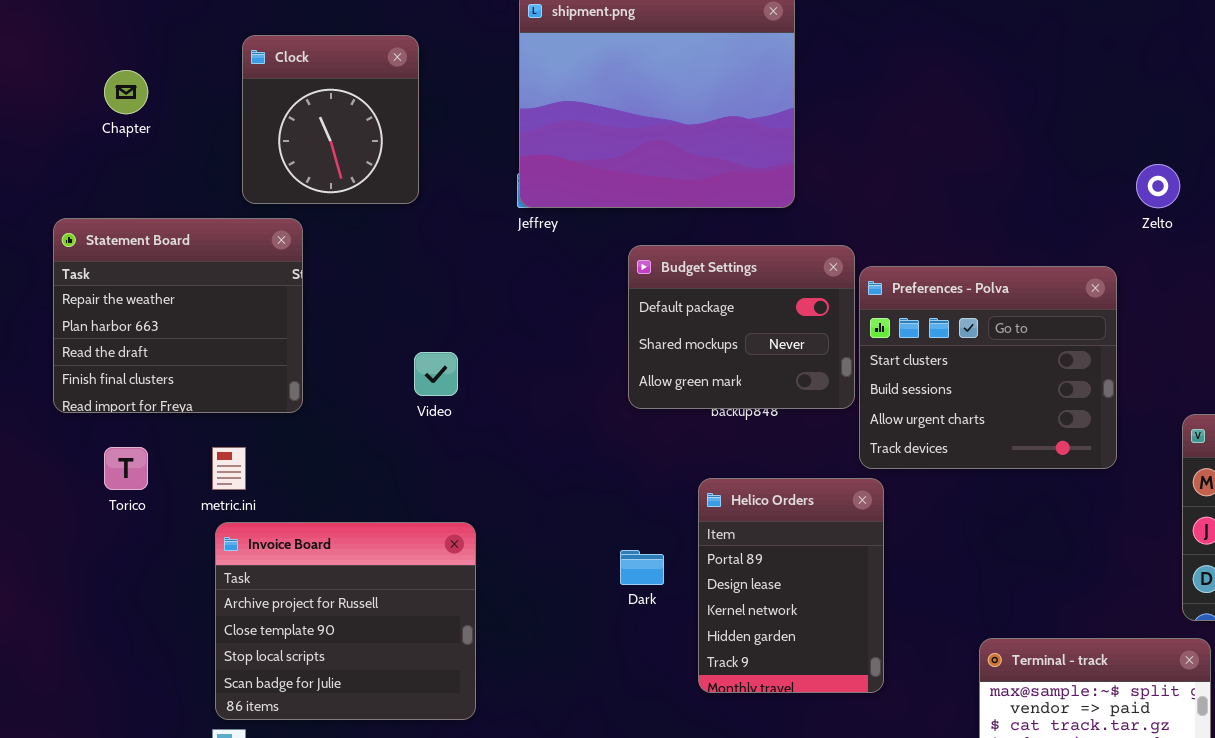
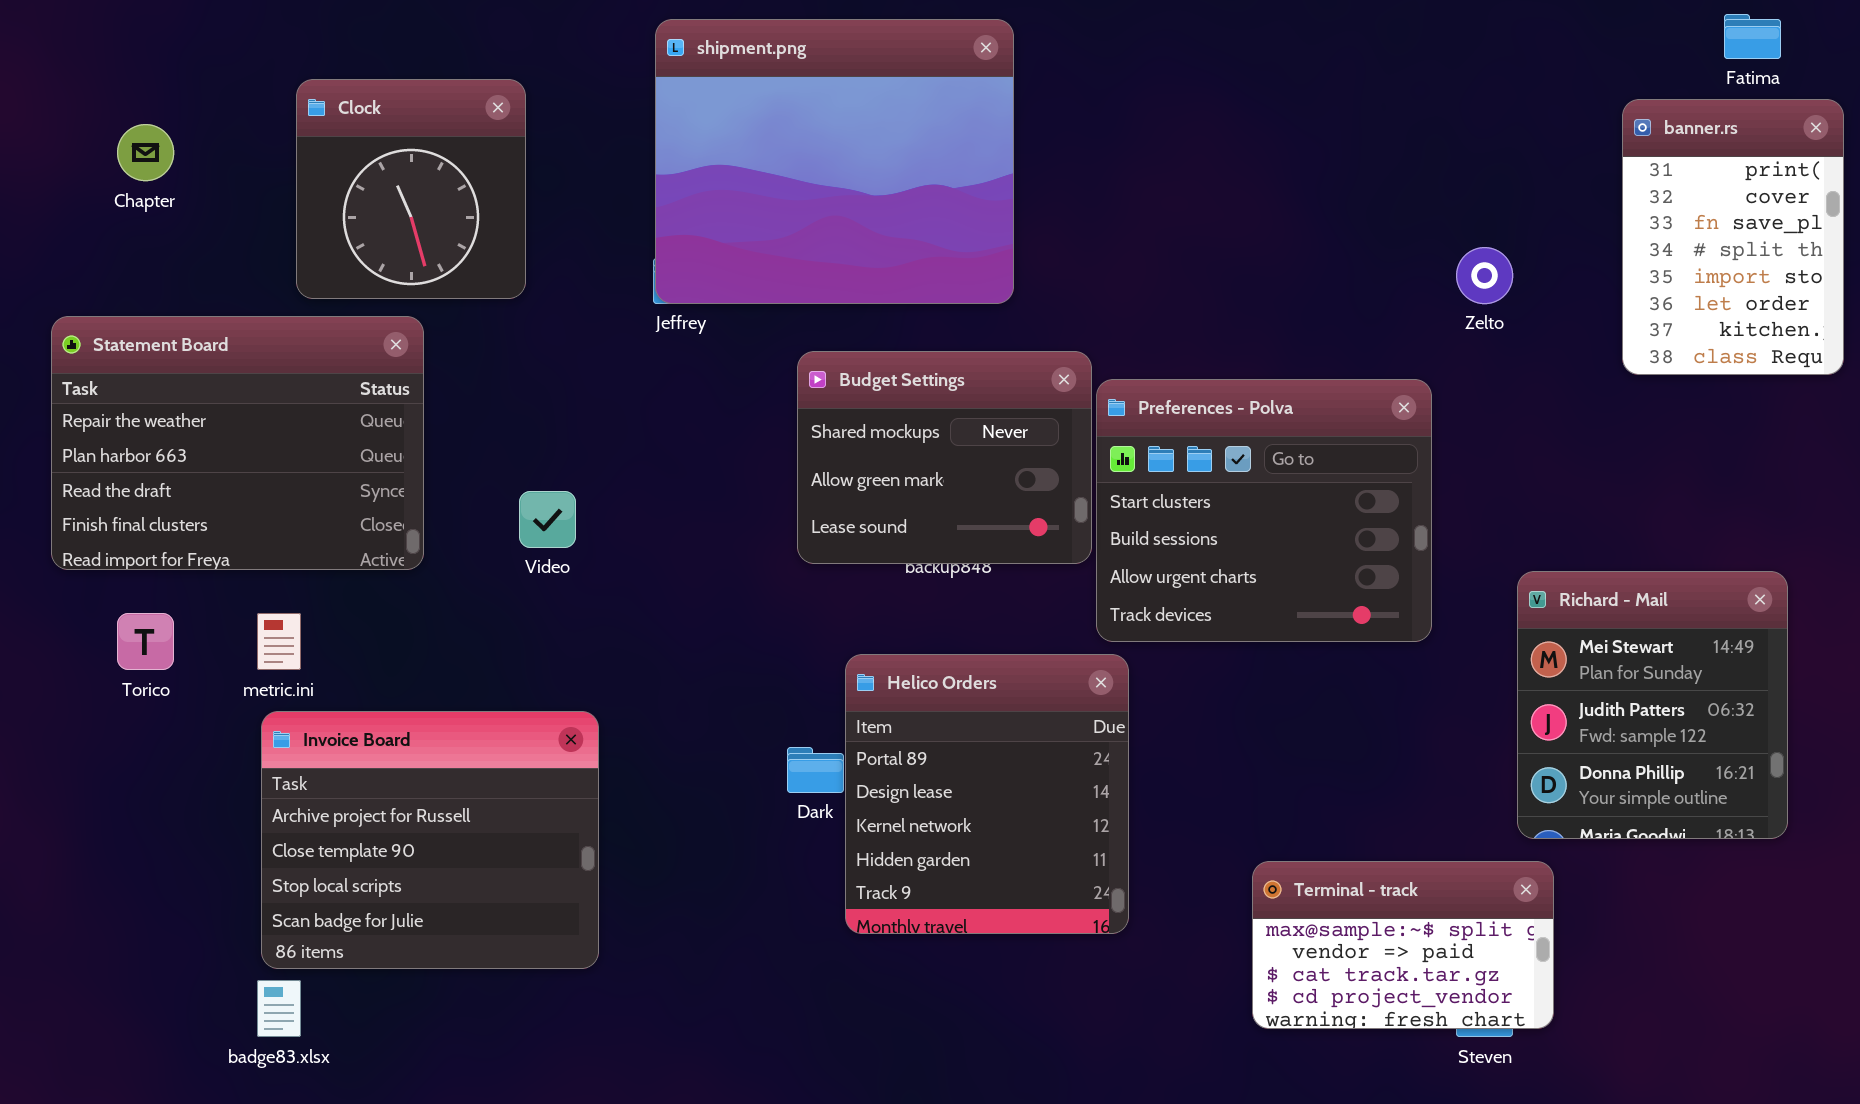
Statement Board: [53,218,303,413] -> [51,316,424,570], resized
Budget Settings: [628,245,855,409] -> [797,351,1092,564], scrolled down 1 row
Helico Orders: [698,478,884,693] -> [845,654,1129,934], resized

